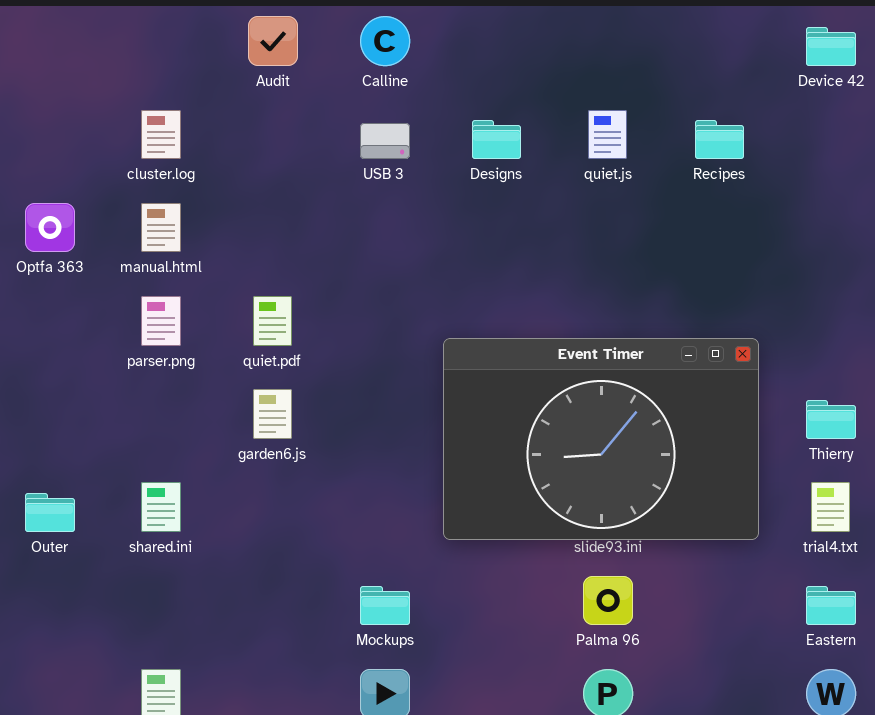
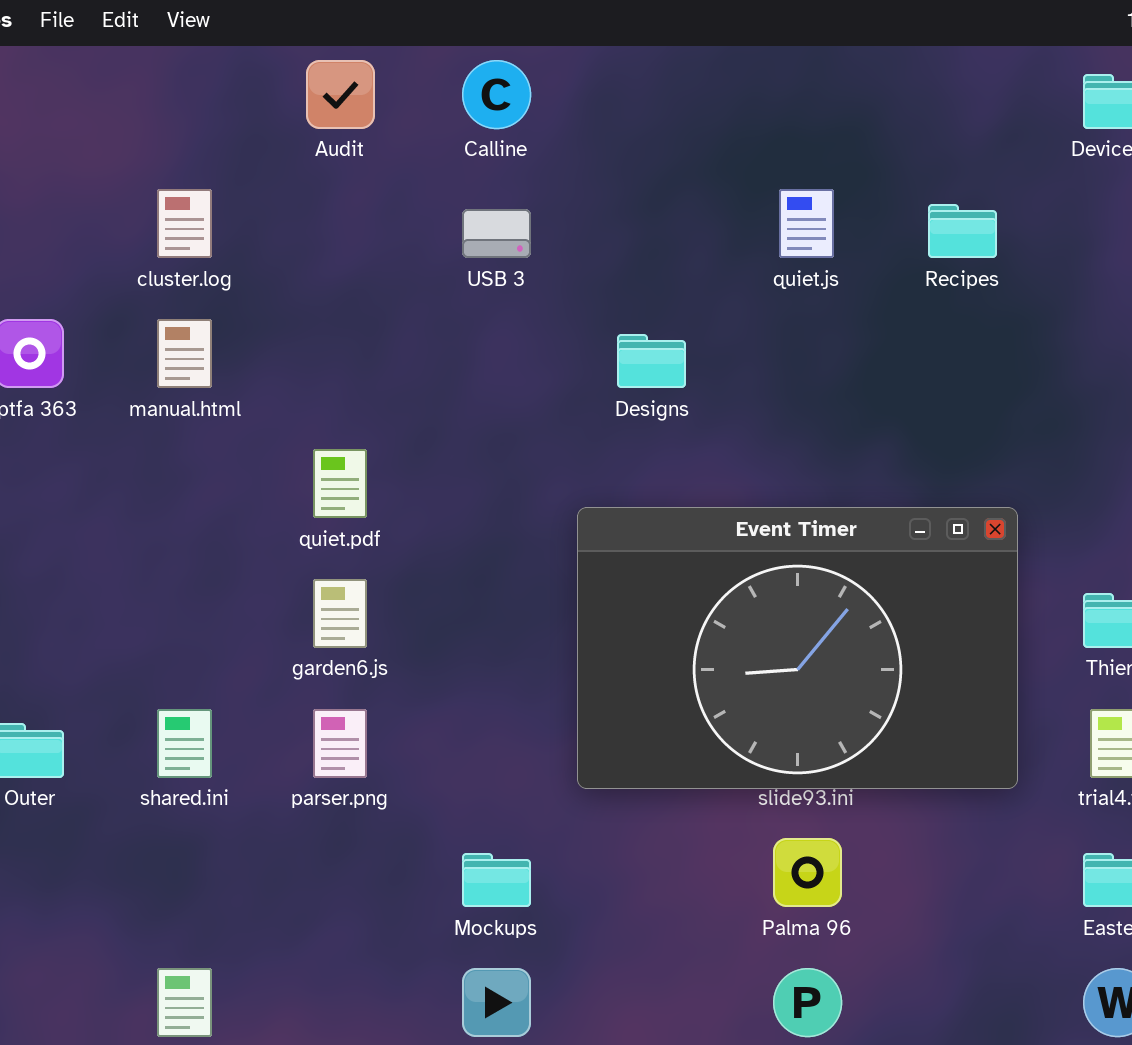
Designs: [472,120,521,159] -> [617,334,686,388], moved
parser.png: [141,296,181,346] -> [313,709,367,778], moved

